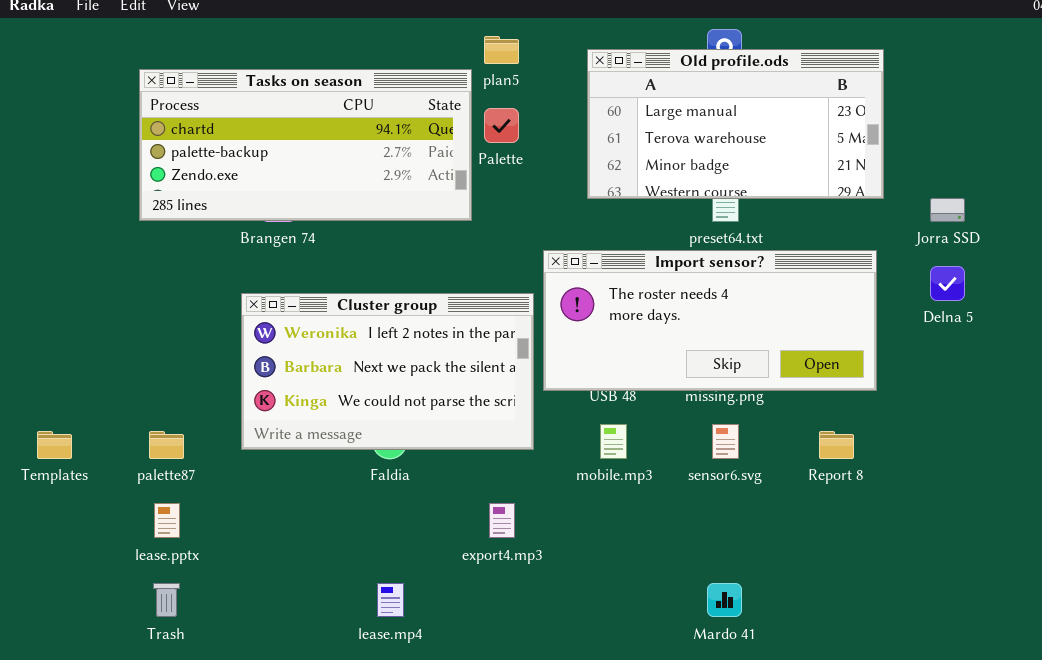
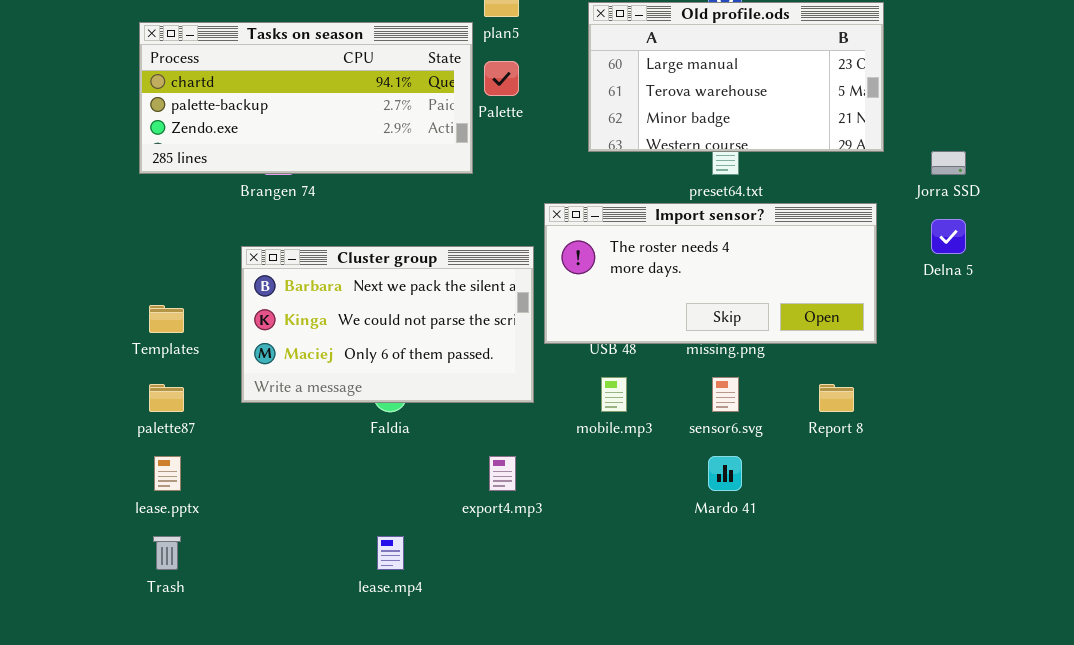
Cluster group: [241,293,534,450] -> [241,246,534,403], scrolled down 1 row
Templates: [37,431,72,459] -> [149,305,184,333], moved
Mardo 41: [707,583,742,617] -> [708,456,742,491], moved

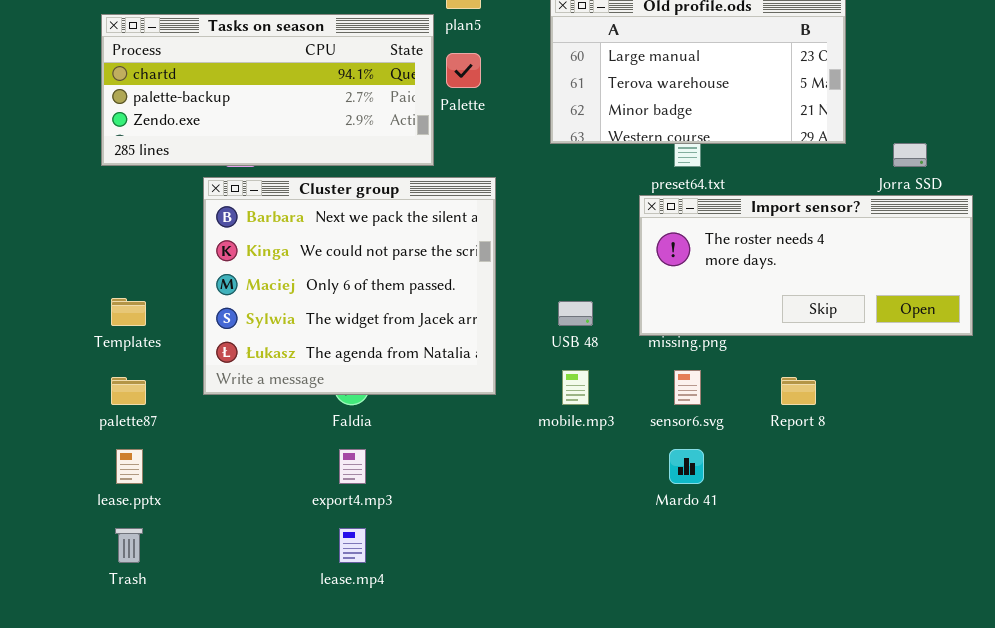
Import sensor?: [544,203,877,344] -> [639,195,973,336], moved
Cluster group: [241,246,534,403] -> [203,177,496,395], resized
export4.mp3: [489,456,516,491] -> [339,449,366,484], moved

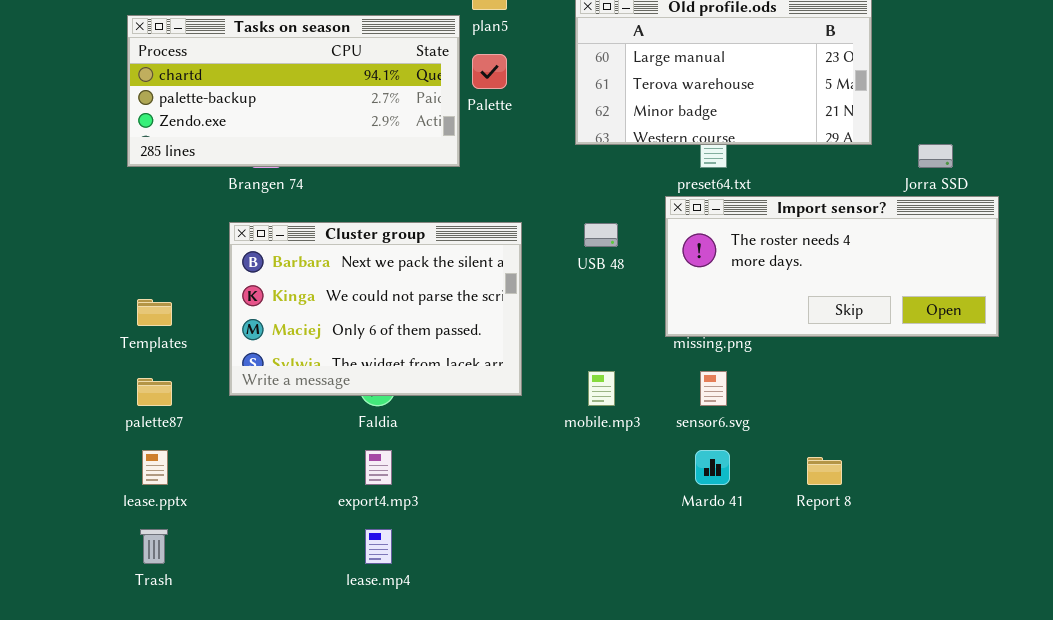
Cluster group: [203,177,496,395] -> [229,222,522,396], resized
USB 48: [558,301,593,326] -> [584,223,618,247], moved
Report 8: [781,377,816,405] -> [807,457,842,485], moved

